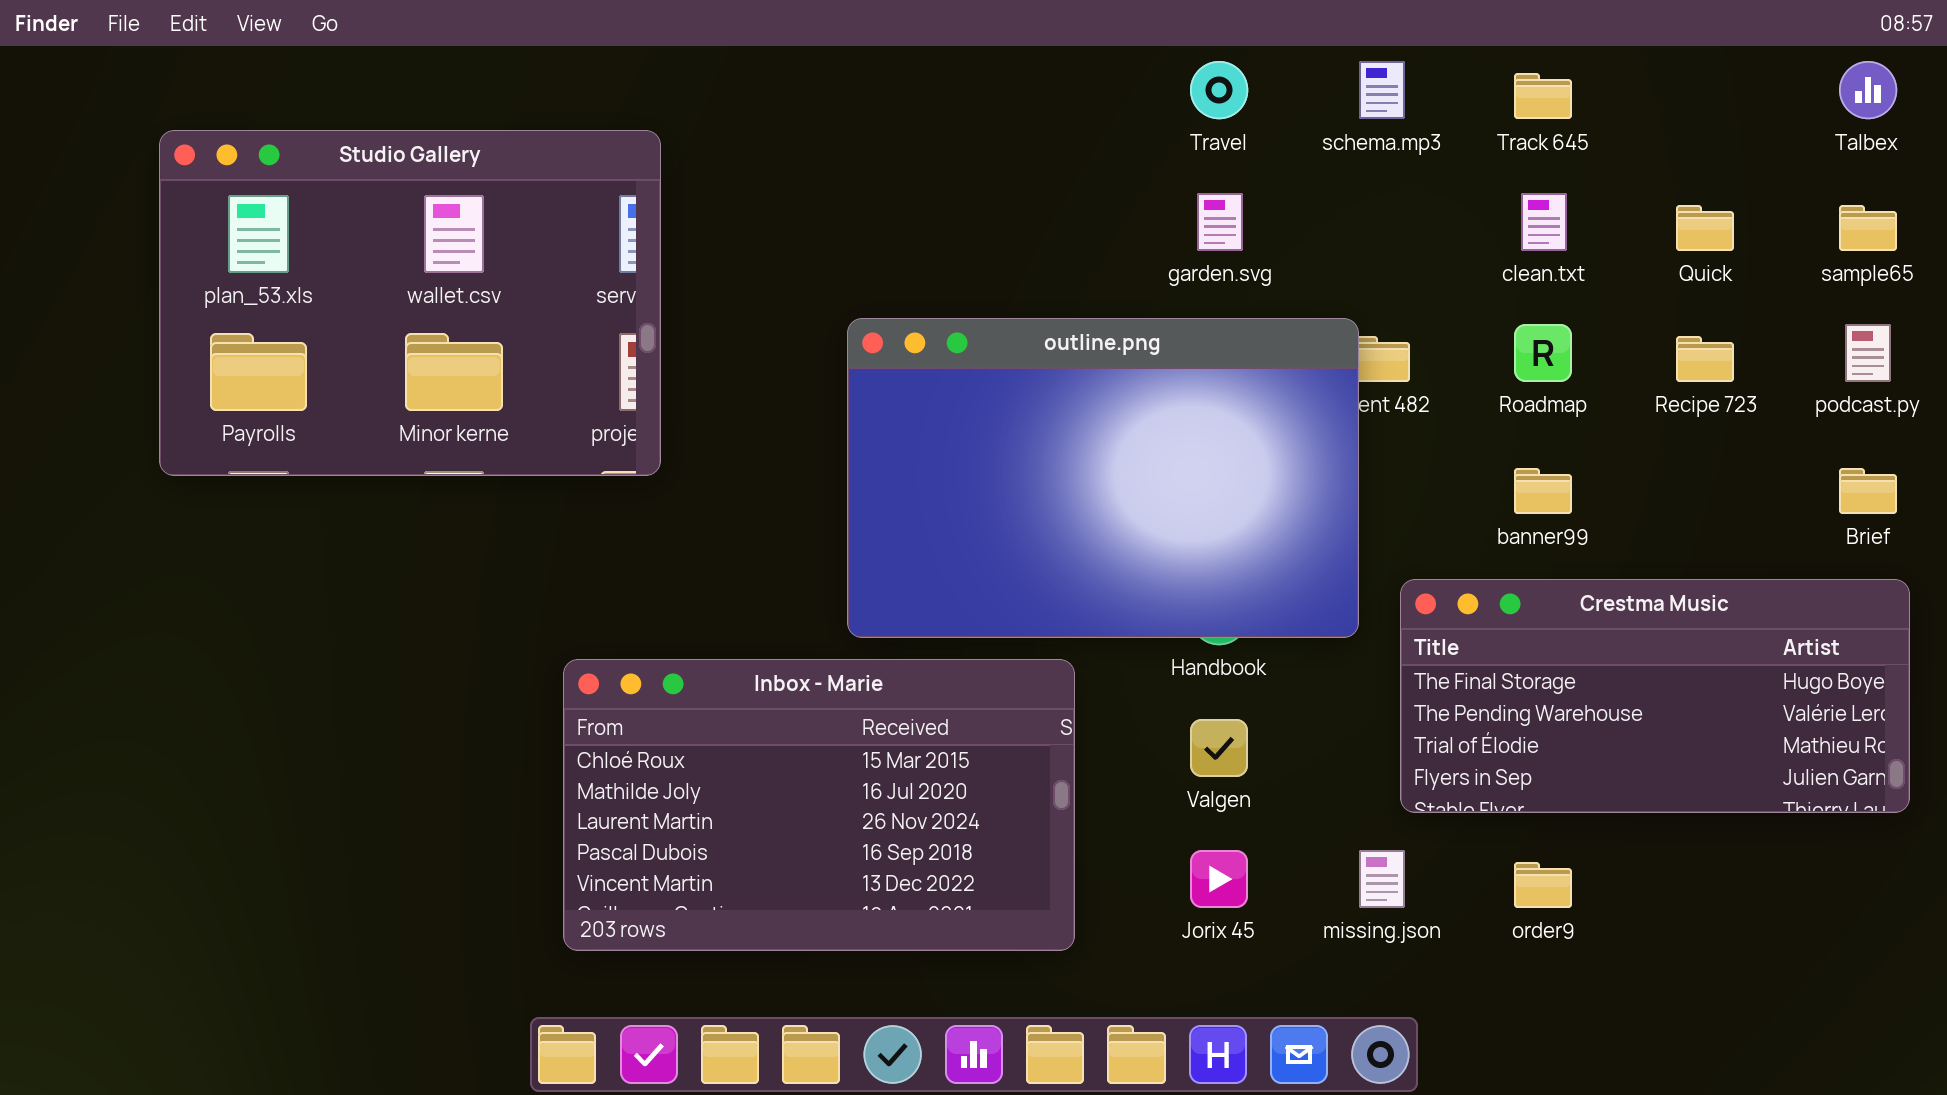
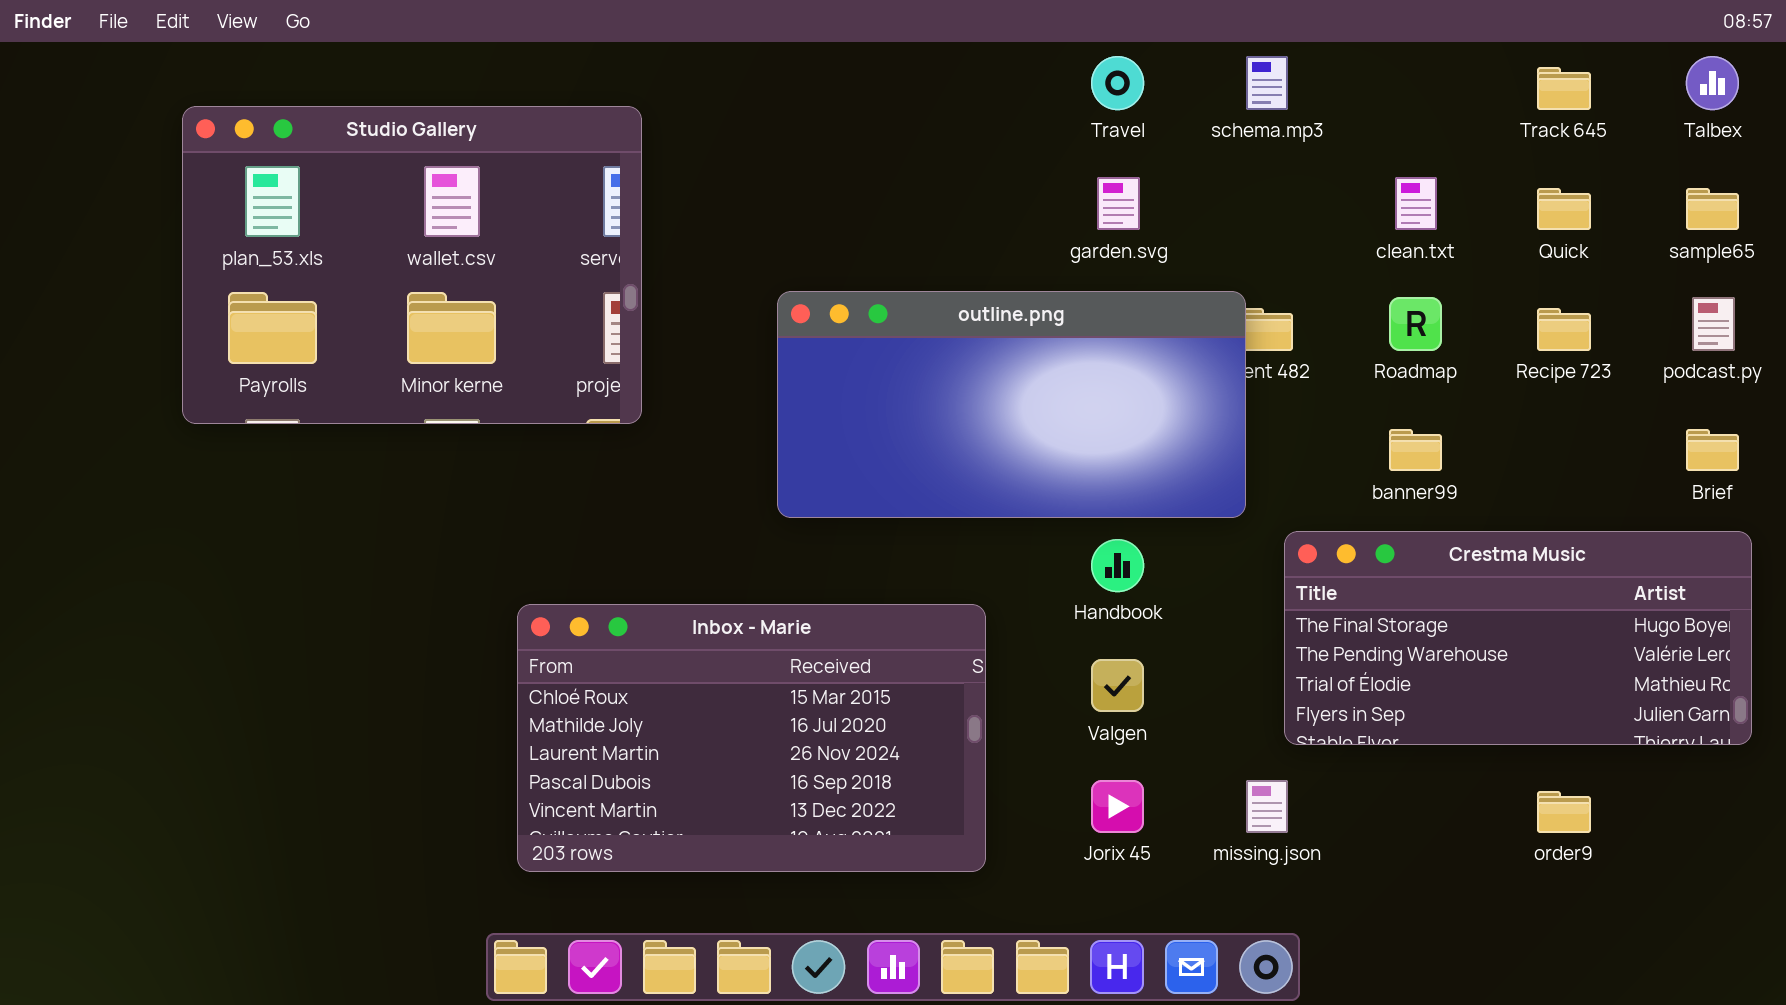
Track 645: [1514,73,1572,119] -> [1537,67,1591,110], moved
Studio Gallery: [159,130,661,476] -> [182,106,642,424], moved
outline.png: [847,318,1359,638] -> [777,291,1246,518], resized
order9: [1514,862,1572,908] -> [1537,791,1591,833], moved

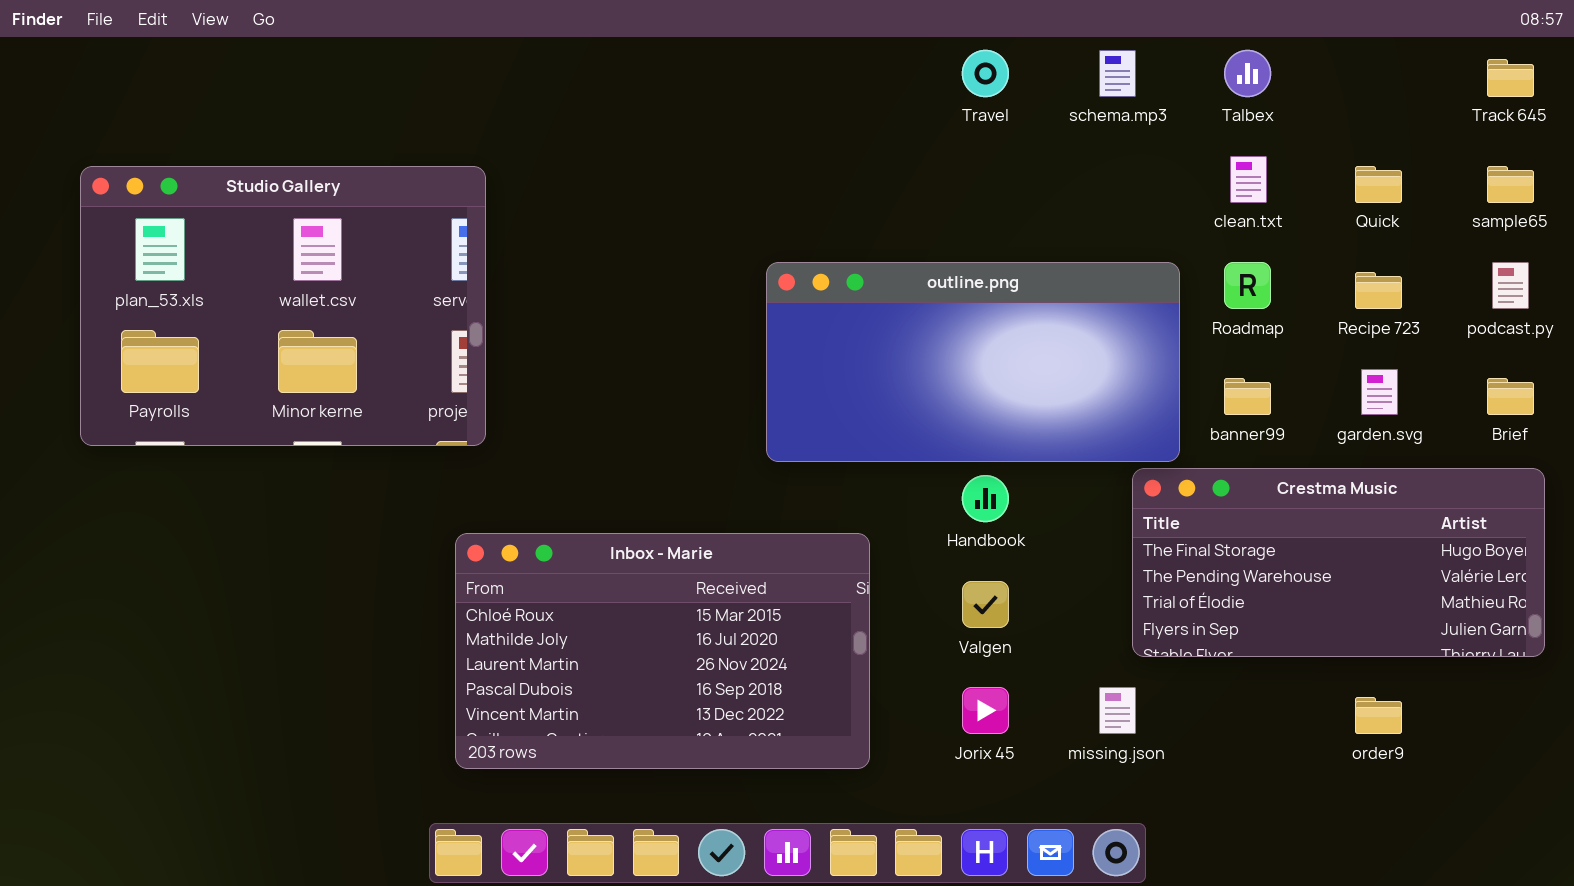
Talbex: [1686,56,1739,110] -> [1224,50,1271,97], moved
Track 645: [1537,67,1591,110] -> [1487,59,1534,97], moved
Studio Gallery: [182,106,642,424] -> [80,166,486,446], moved
garden.svg: [1097,177,1140,230] -> [1361,369,1398,415], moved
outline.png: [777,291,1246,518] -> [766,262,1180,462], moved

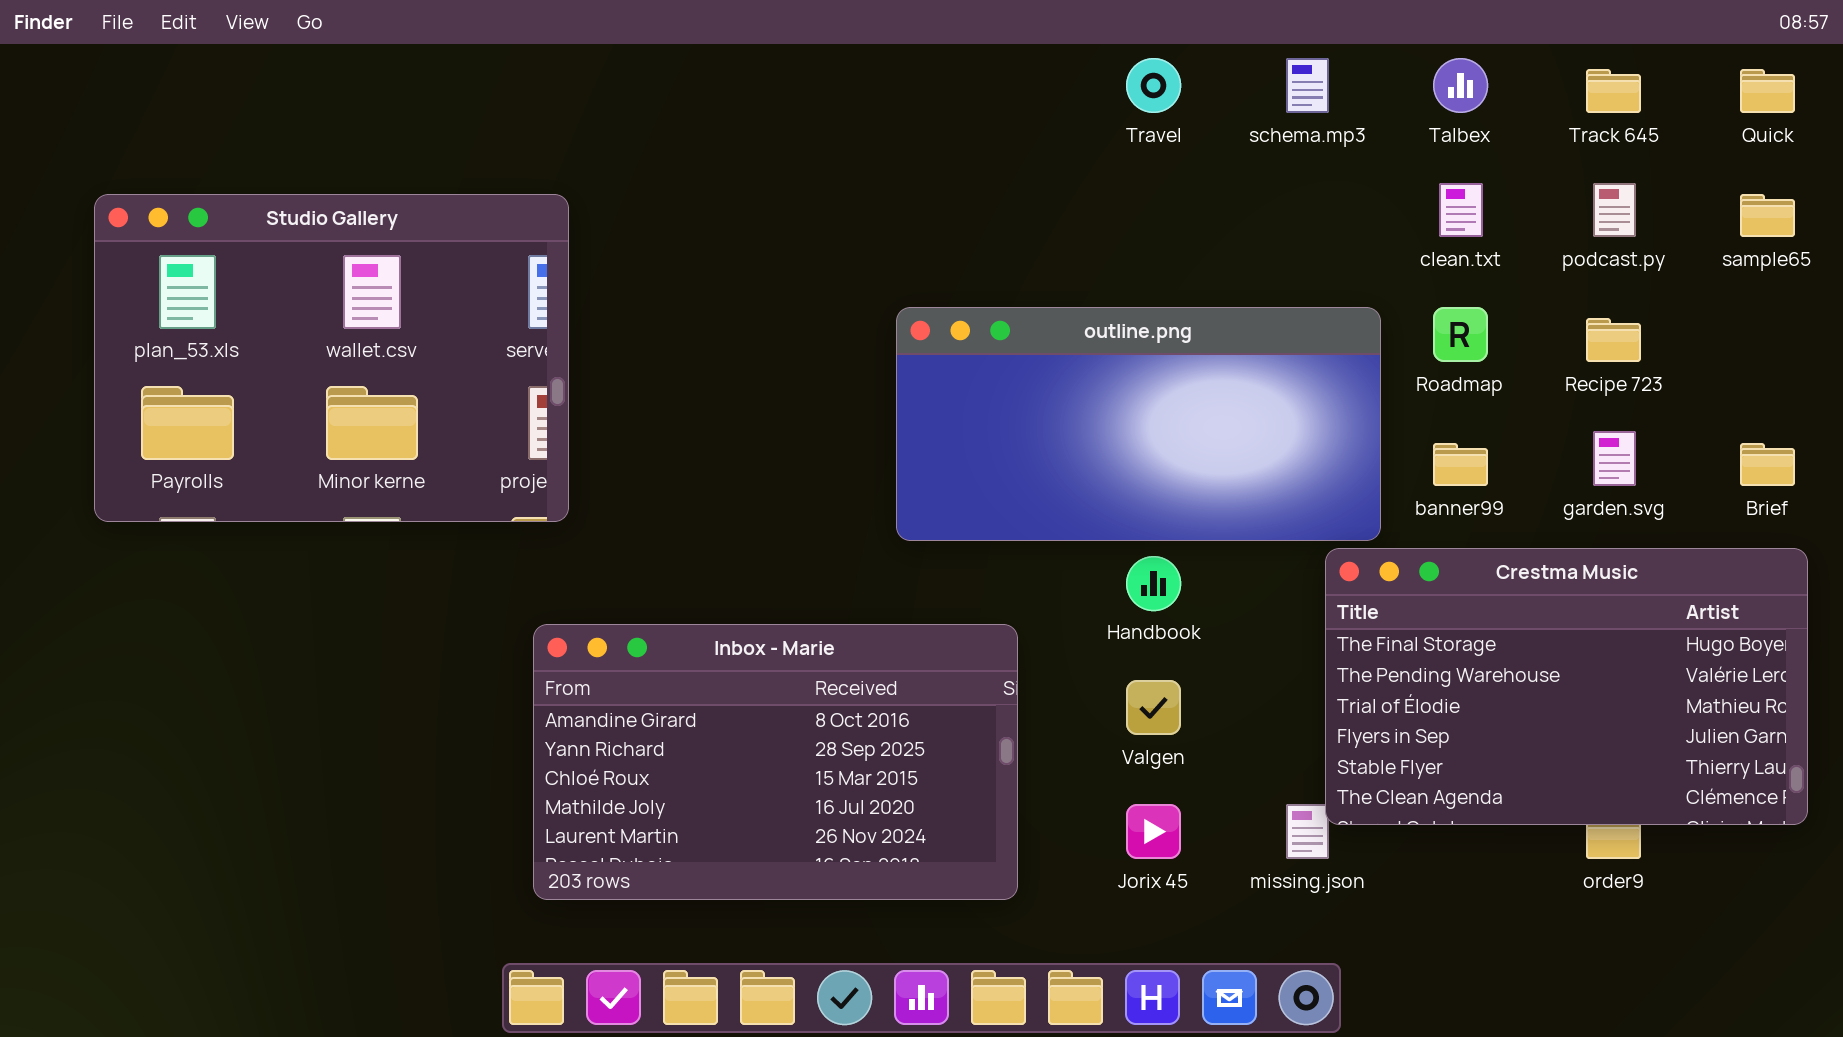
Track 645: [1487,59,1534,97] -> [1586,69,1641,113], moved
Quick: [1355,166,1402,203] -> [1740,69,1795,113], moved
podcast.py: [1492,262,1529,309] -> [1593,183,1636,237], moved
Crestma Music: [1132,468,1545,657] -> [1325,548,1808,825], resized
Inbox - Marie: [455,533,870,769] -> [533,624,1018,900], scrolled up 2 rows

